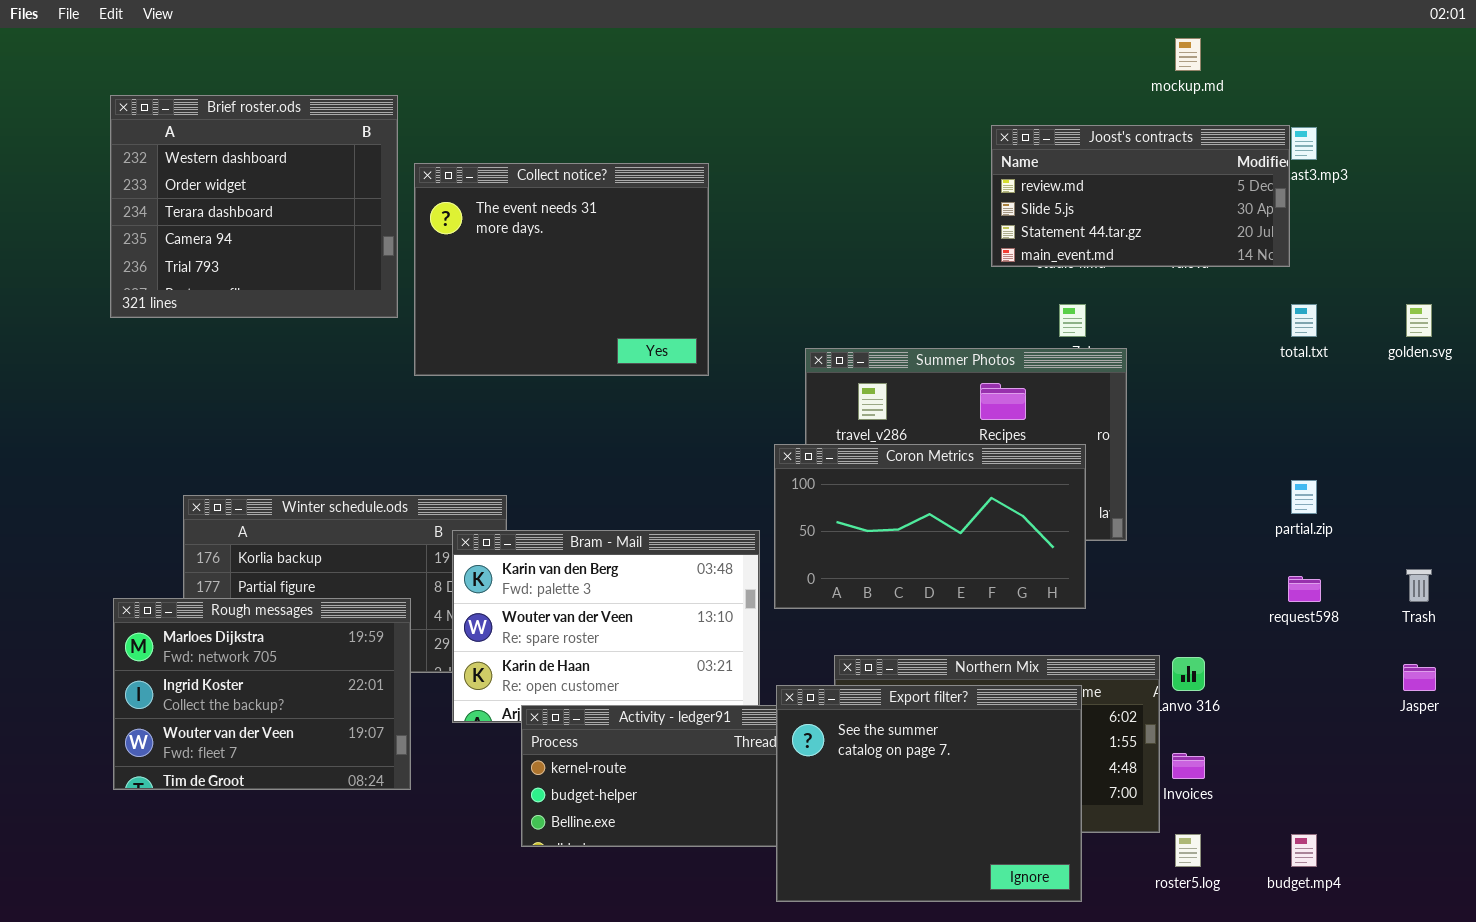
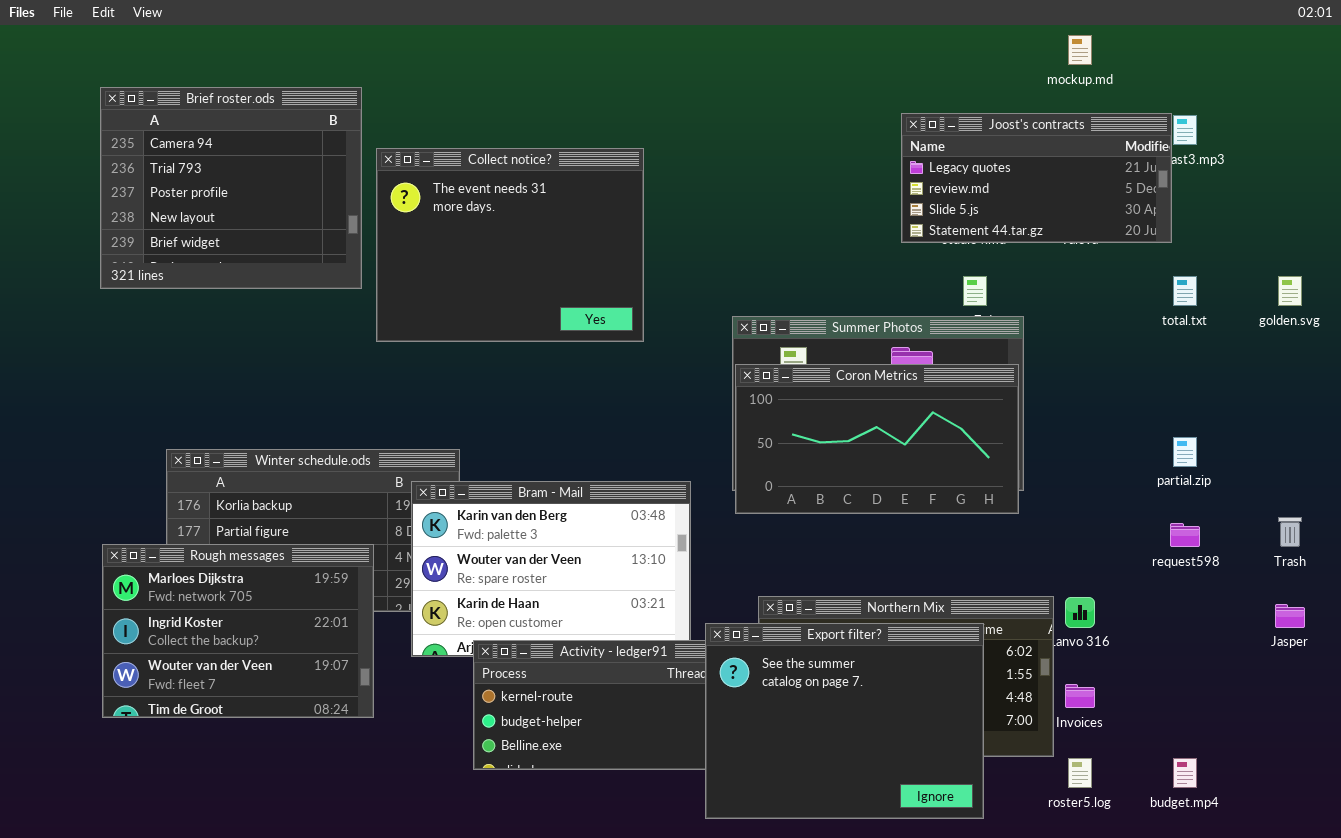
Brief roster.ods: [110,95,398,318] -> [100,87,362,289], scrolled down 3 rows
Joost's contracts: [991,125,1290,267] -> [901,113,1172,243], scrolled up 1 row
Coron Metrics: [774,444,1086,609] -> [735,364,1019,514], moved

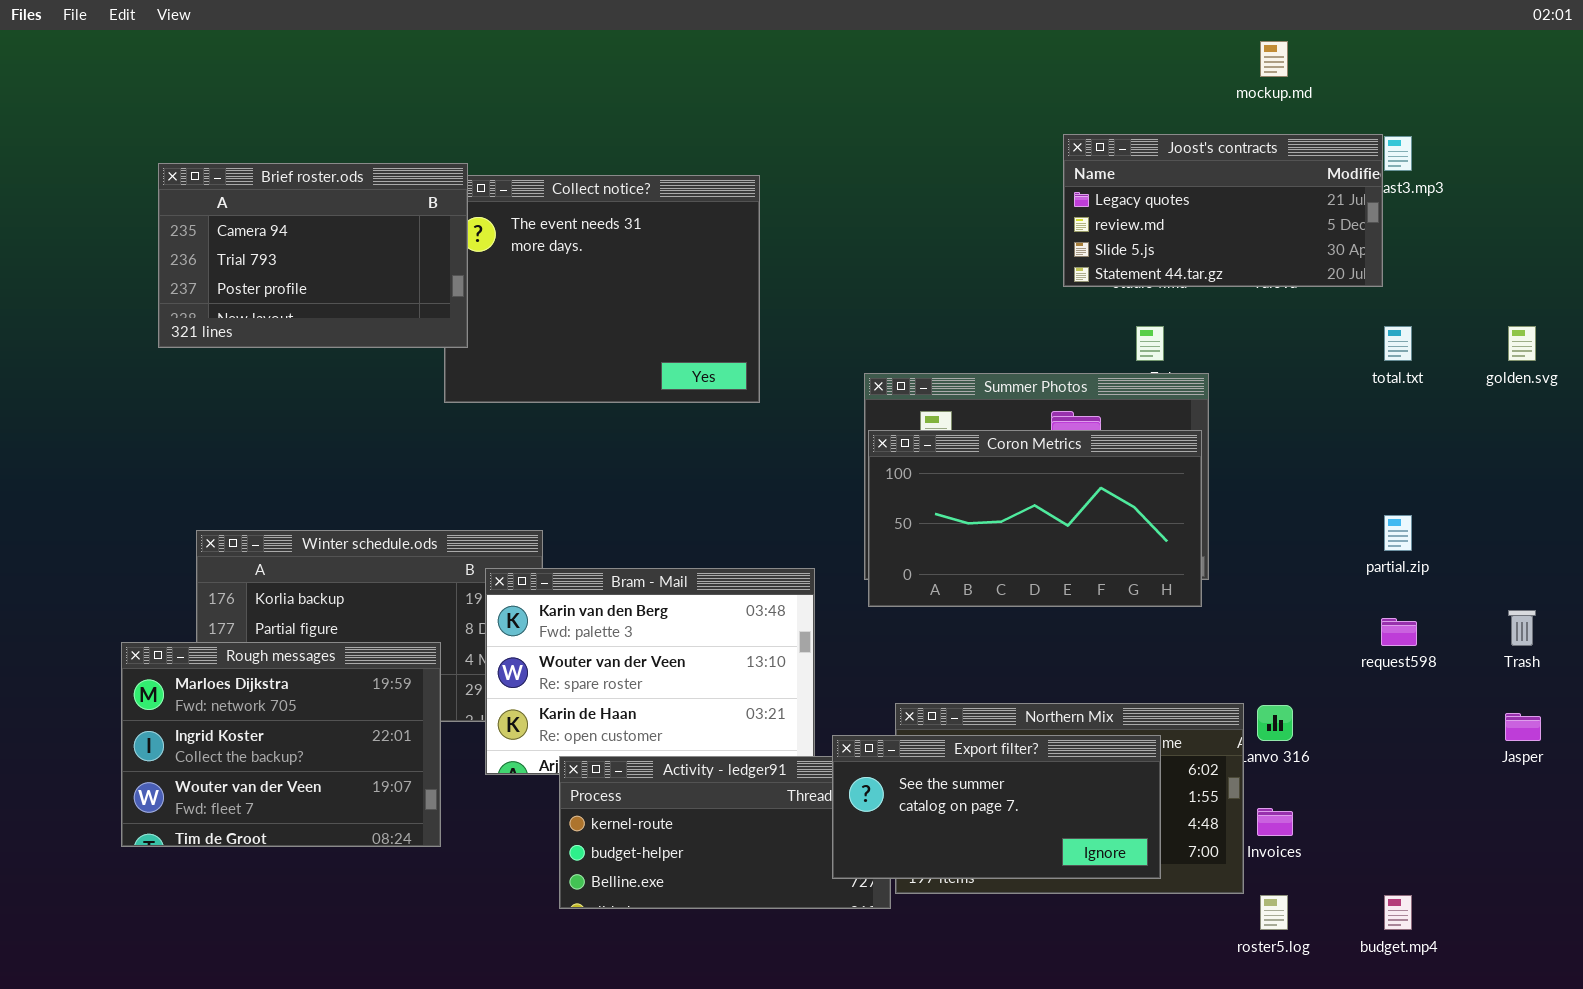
Brief roster.ods: [100,87,362,289] -> [158,163,468,348], moved, resized
Export filter?: [705,623,984,819] -> [832,735,1161,879], resized

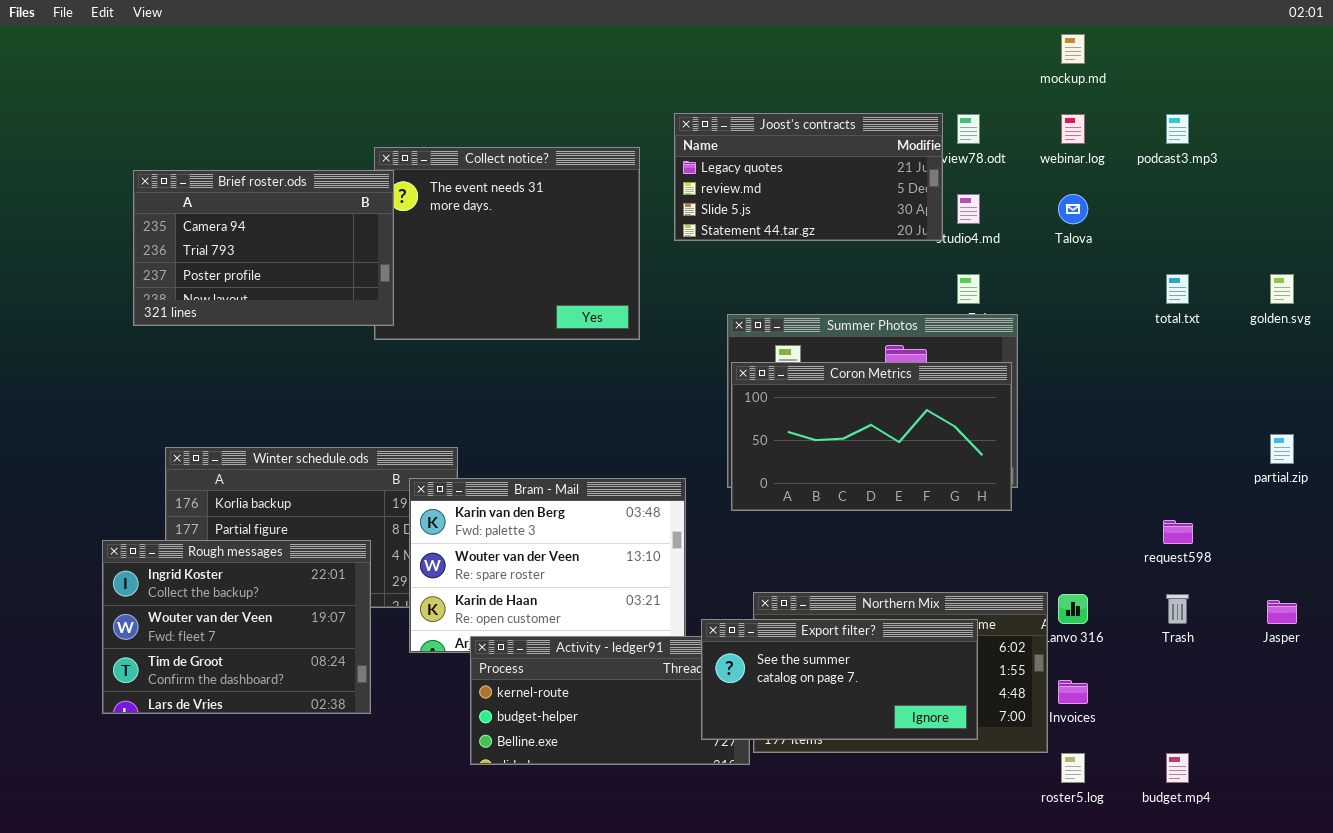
Joost's contracts: [1063,134,1383,287] -> [674,113,943,241], moved
Brief roster.ods: [158,163,468,348] -> [133,170,394,326], moved
partial.zip: [1384,515,1412,551] -> [1270,434,1294,464], moved
Trash: [1508,610,1536,646] -> [1166,594,1189,624], moved
Rough messages: [121,642,441,847] -> [102,540,371,714], scrolled down 1 row

